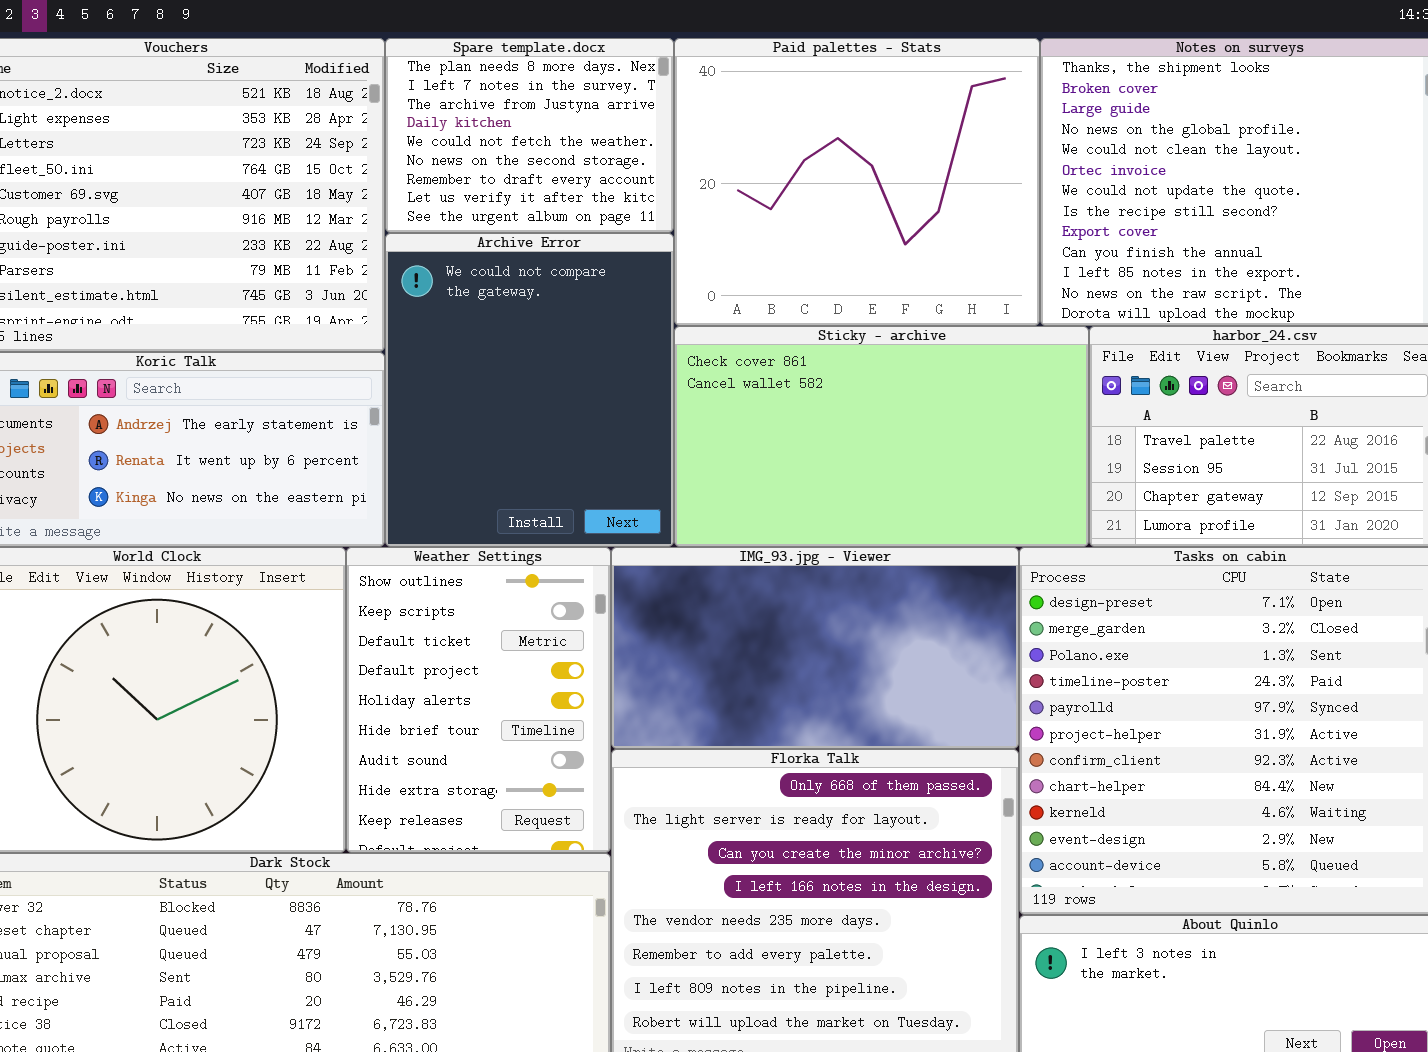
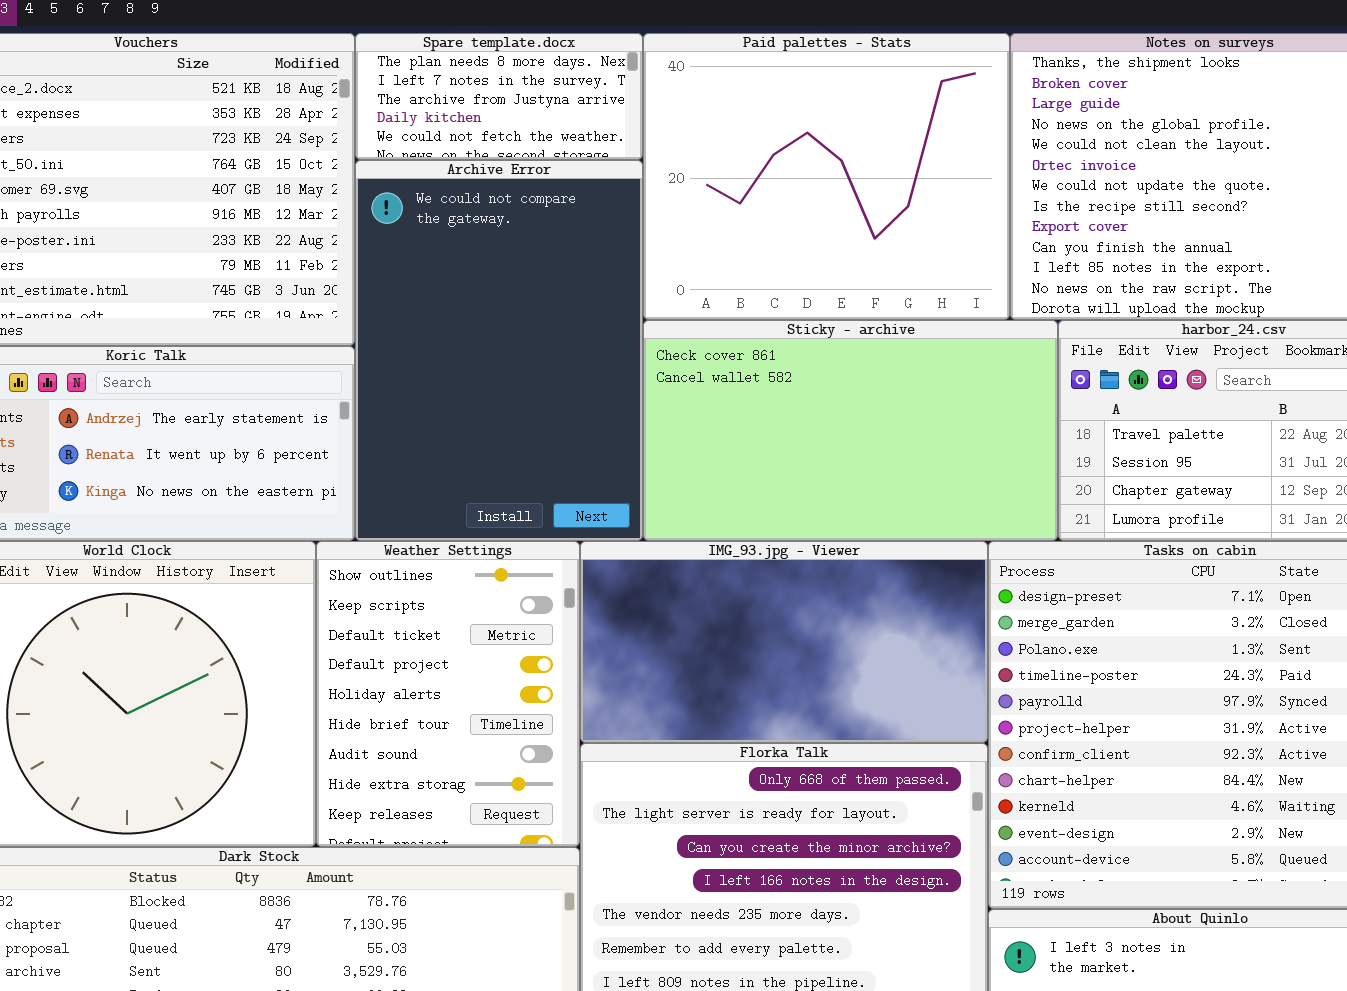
Spare template.docx: [385,38,674,233] -> [355,33,643,160], resized
Archive Error: [385,233,674,547] -> [355,160,643,541], resized

